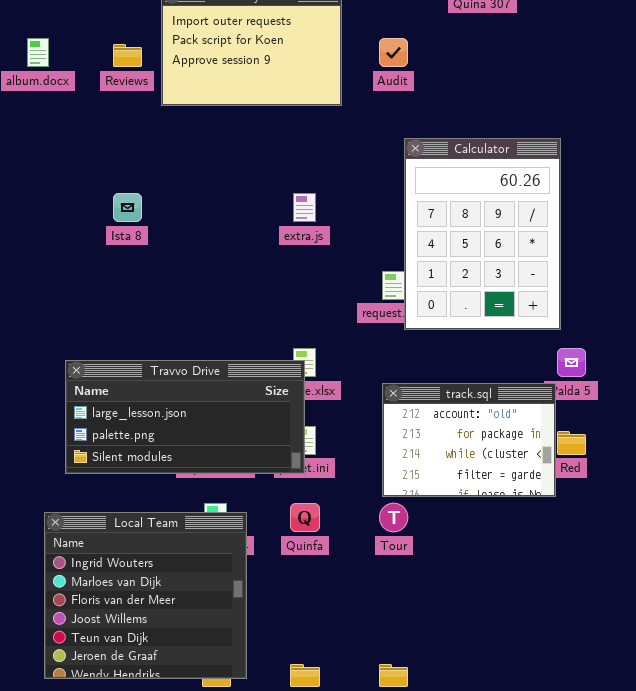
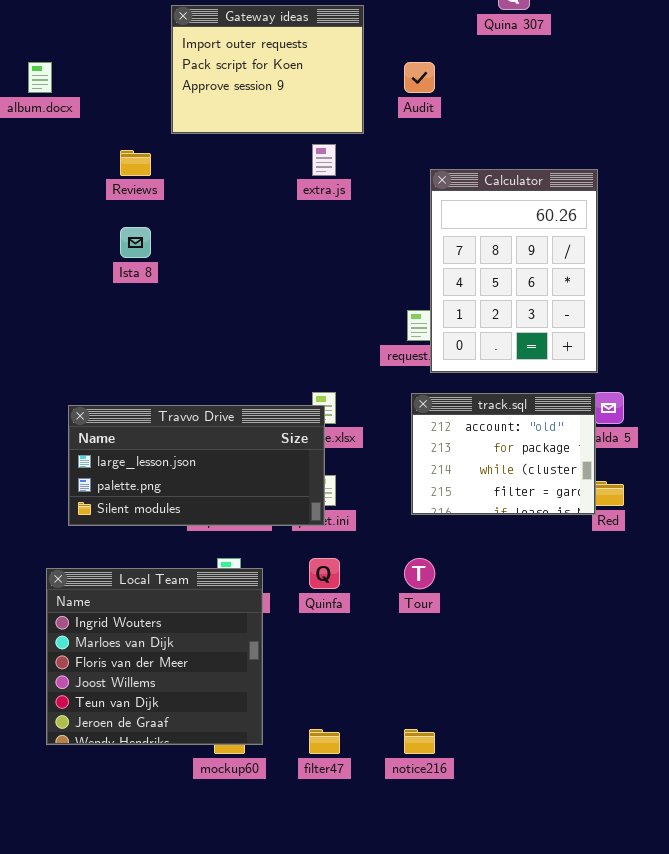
Reviews: [113,44,142,67] -> [120,150,151,176], moved
extra.js: [293,193,316,222] -> [312,144,336,176], moved
track.sql: [382,383,556,497] -> [411,393,596,515], moved

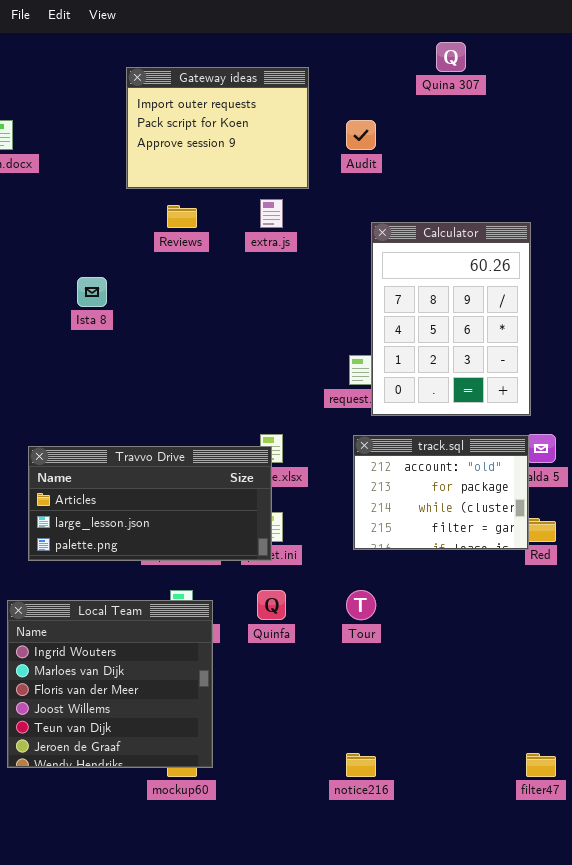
Reviews: [120,150,151,176] -> [167,205,197,228], moved
Travvo Drive: [68,405,325,526] -> [28,446,272,561], scrolled up 1 row
filter47: [309,729,340,754] -> [526,753,556,777], moved

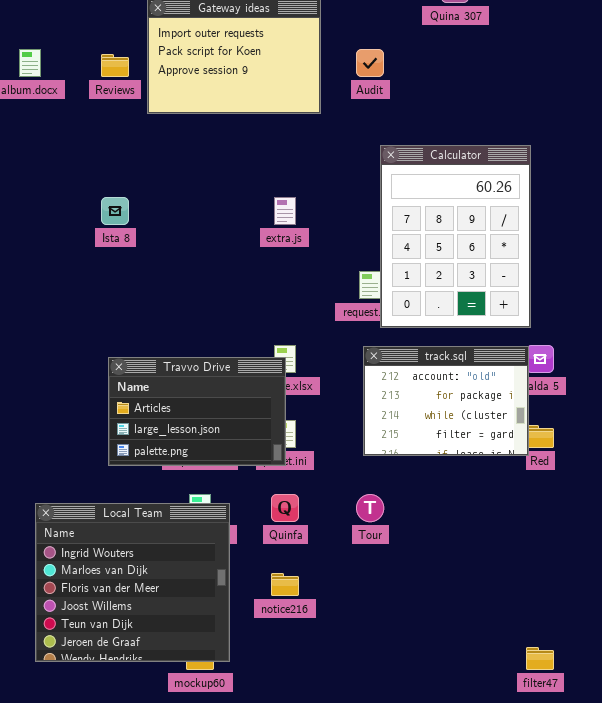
extra.js: [260,199,283,228] -> [274,197,296,225], moved
Reviews: [167,205,197,228] -> [101,54,129,77], moved
Travvo Drive: [28,446,272,561] -> [108,357,286,466], resized
notice216: [346,753,376,777] -> [271,573,299,596], moved

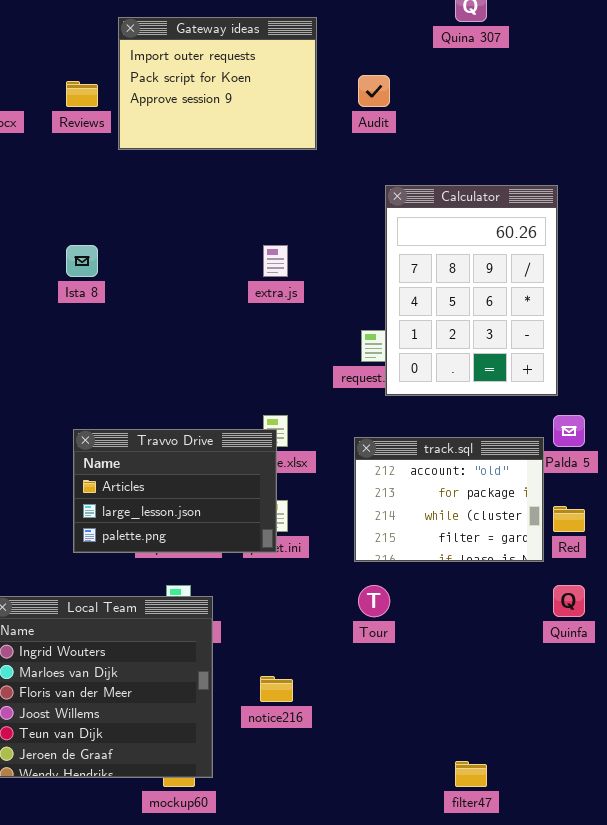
track.sql: [363,346,529,456] -> [354,437,544,562], moved
Quinfa: [271,494,299,522] -> [553,585,585,617], moved
filter47: [526,647,554,670] -> [455,761,487,787], moved

